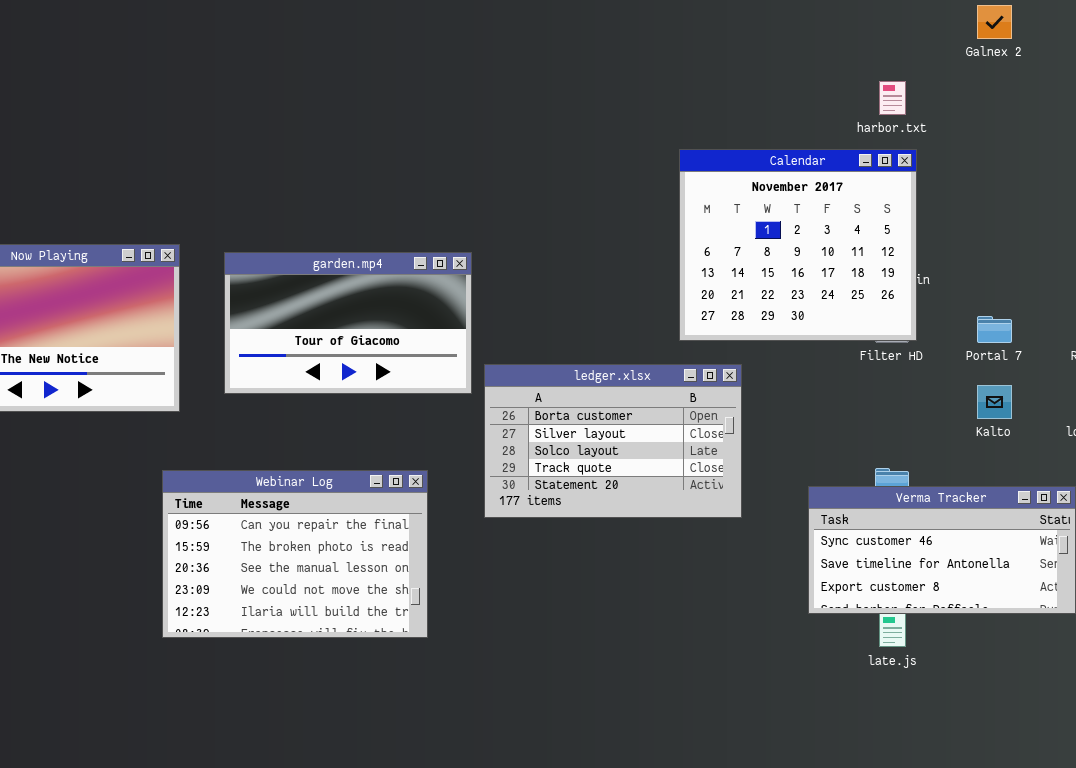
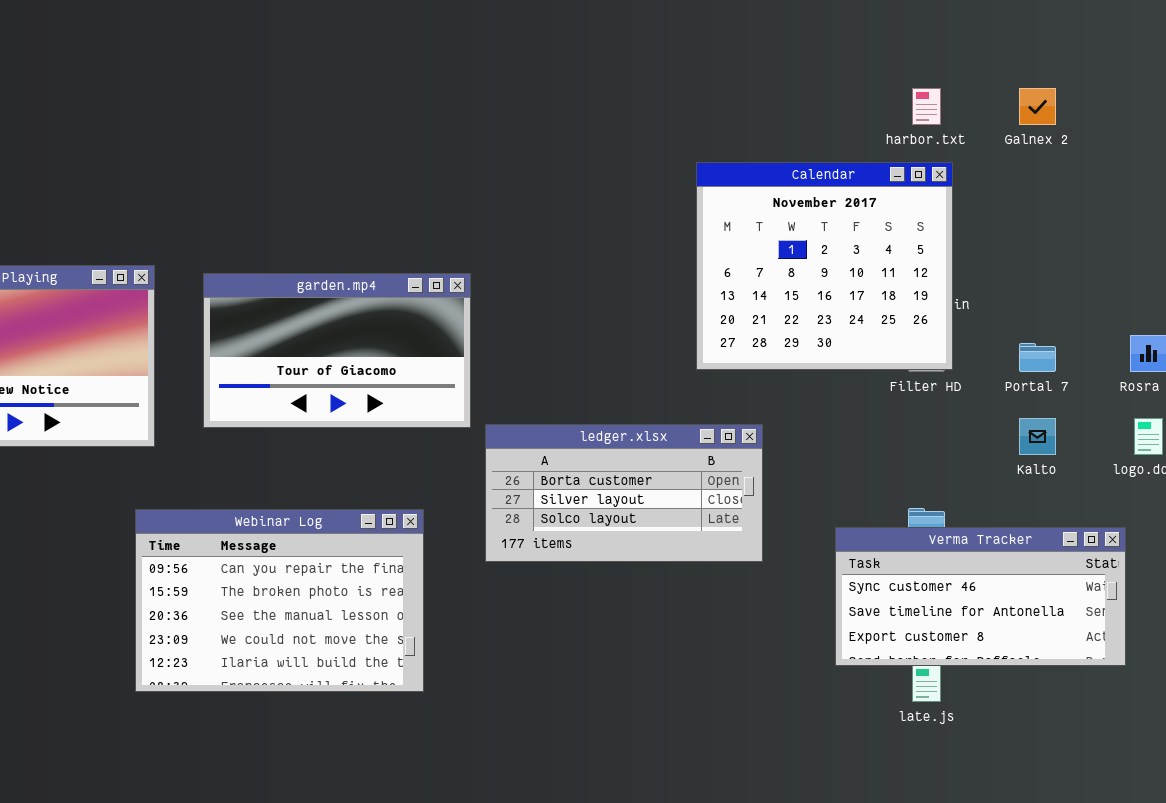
Galnex 2: [977,5,1012,39] -> [1019,88,1056,125], moved
ledger.xlsx: [484,364,742,518] -> [485,424,763,562], resized

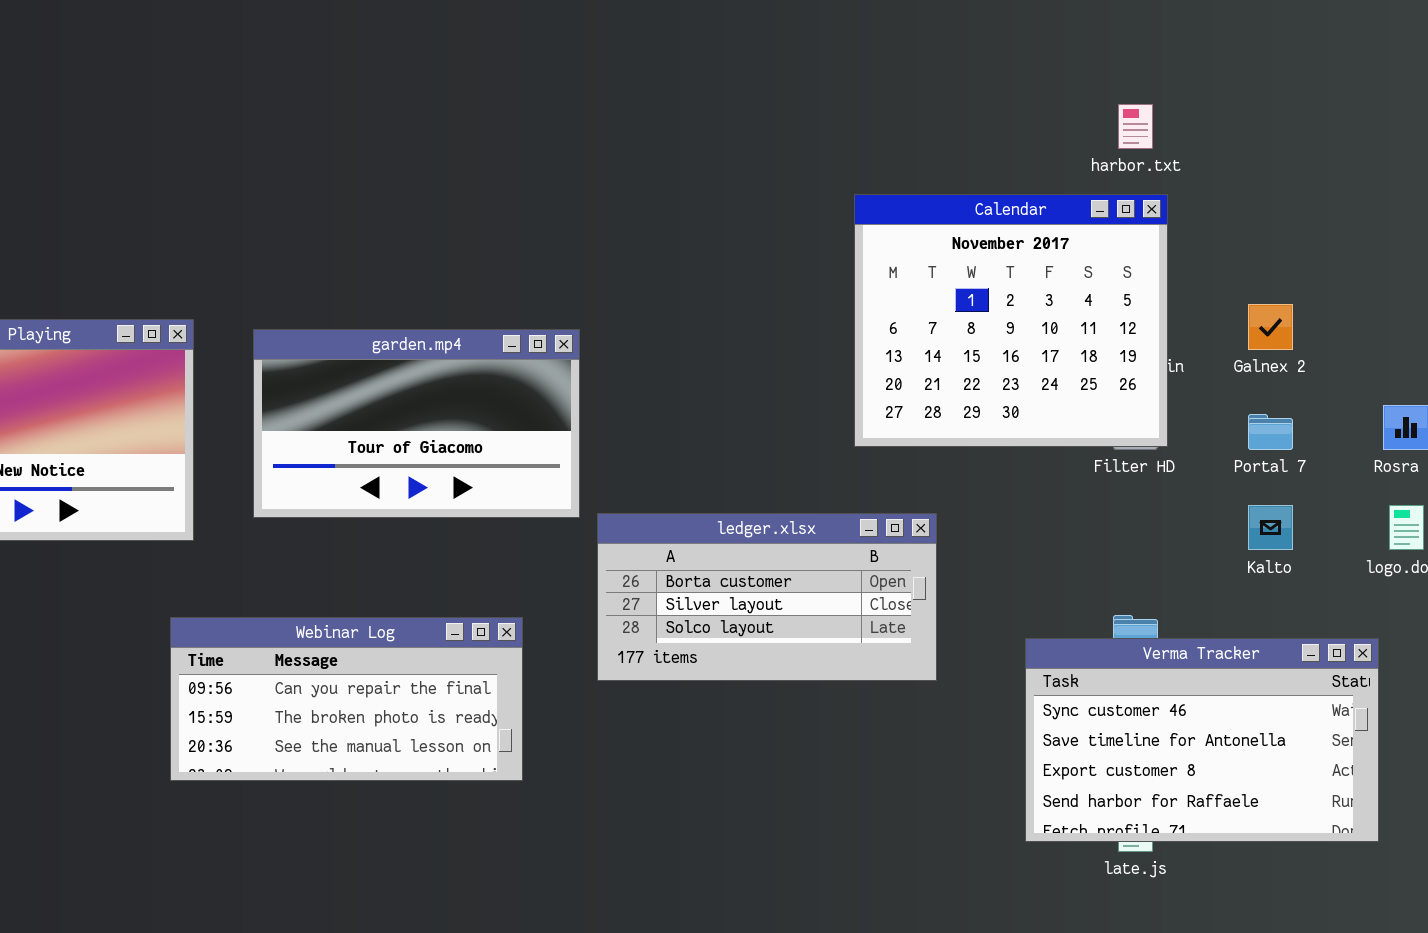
Galnex 2: [1019,88,1056,125] -> [1248,304,1293,350], moved
Webinar Log: [135,509,424,692] -> [170,617,523,781], resized
Verma Tracker: [835,527,1126,666] -> [1025,638,1379,842], resized

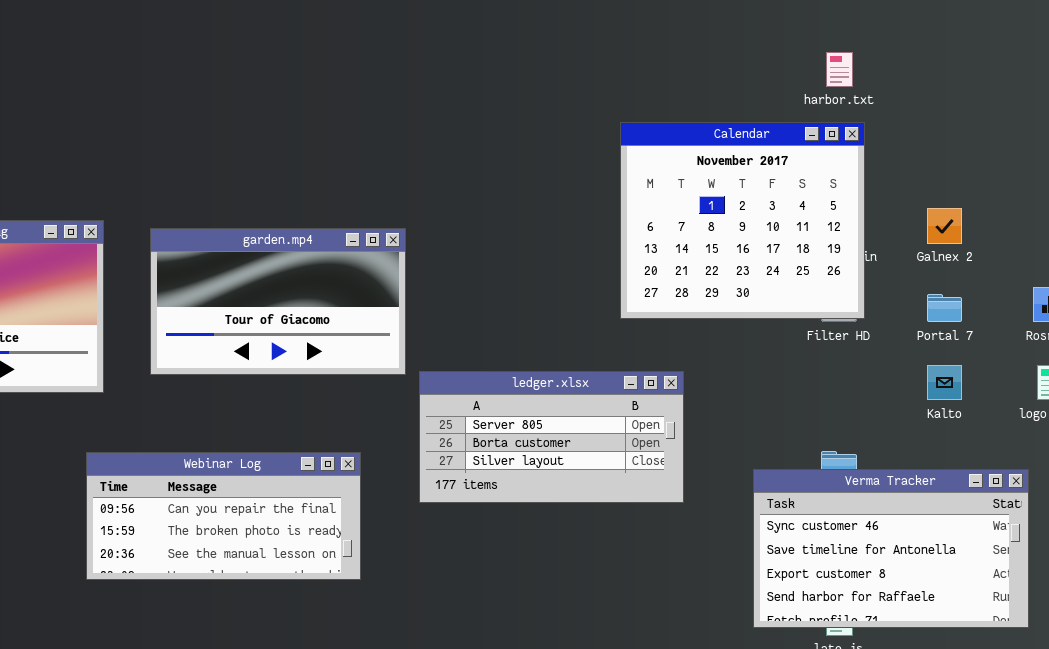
ledger.xlsx: [597,513,937,681] -> [419,371,684,503], scrolled up 1 row

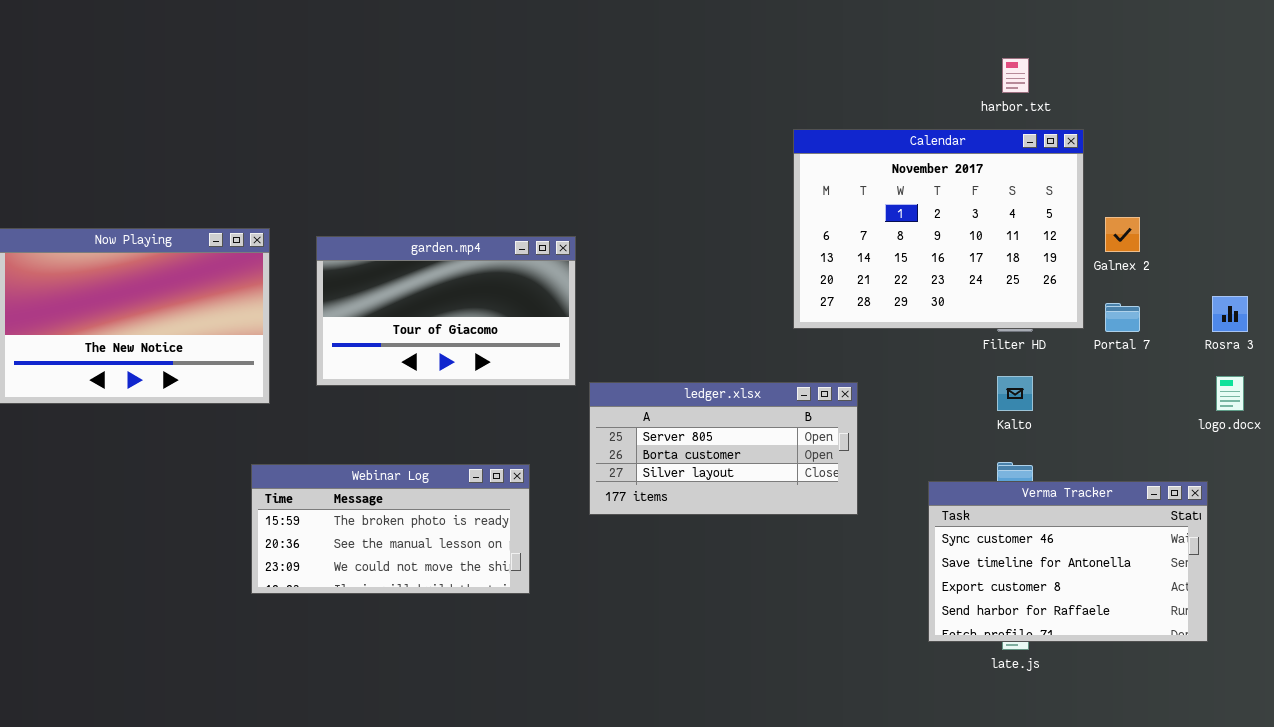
Calendar: [620,122,865,319] -> [793,129,1084,329], resized
Kalto: [927,365,962,400] -> [997,376,1033,411], moved
Webinar Log: [86,452,361,580] -> [251,464,530,594], scrolled down 1 row

